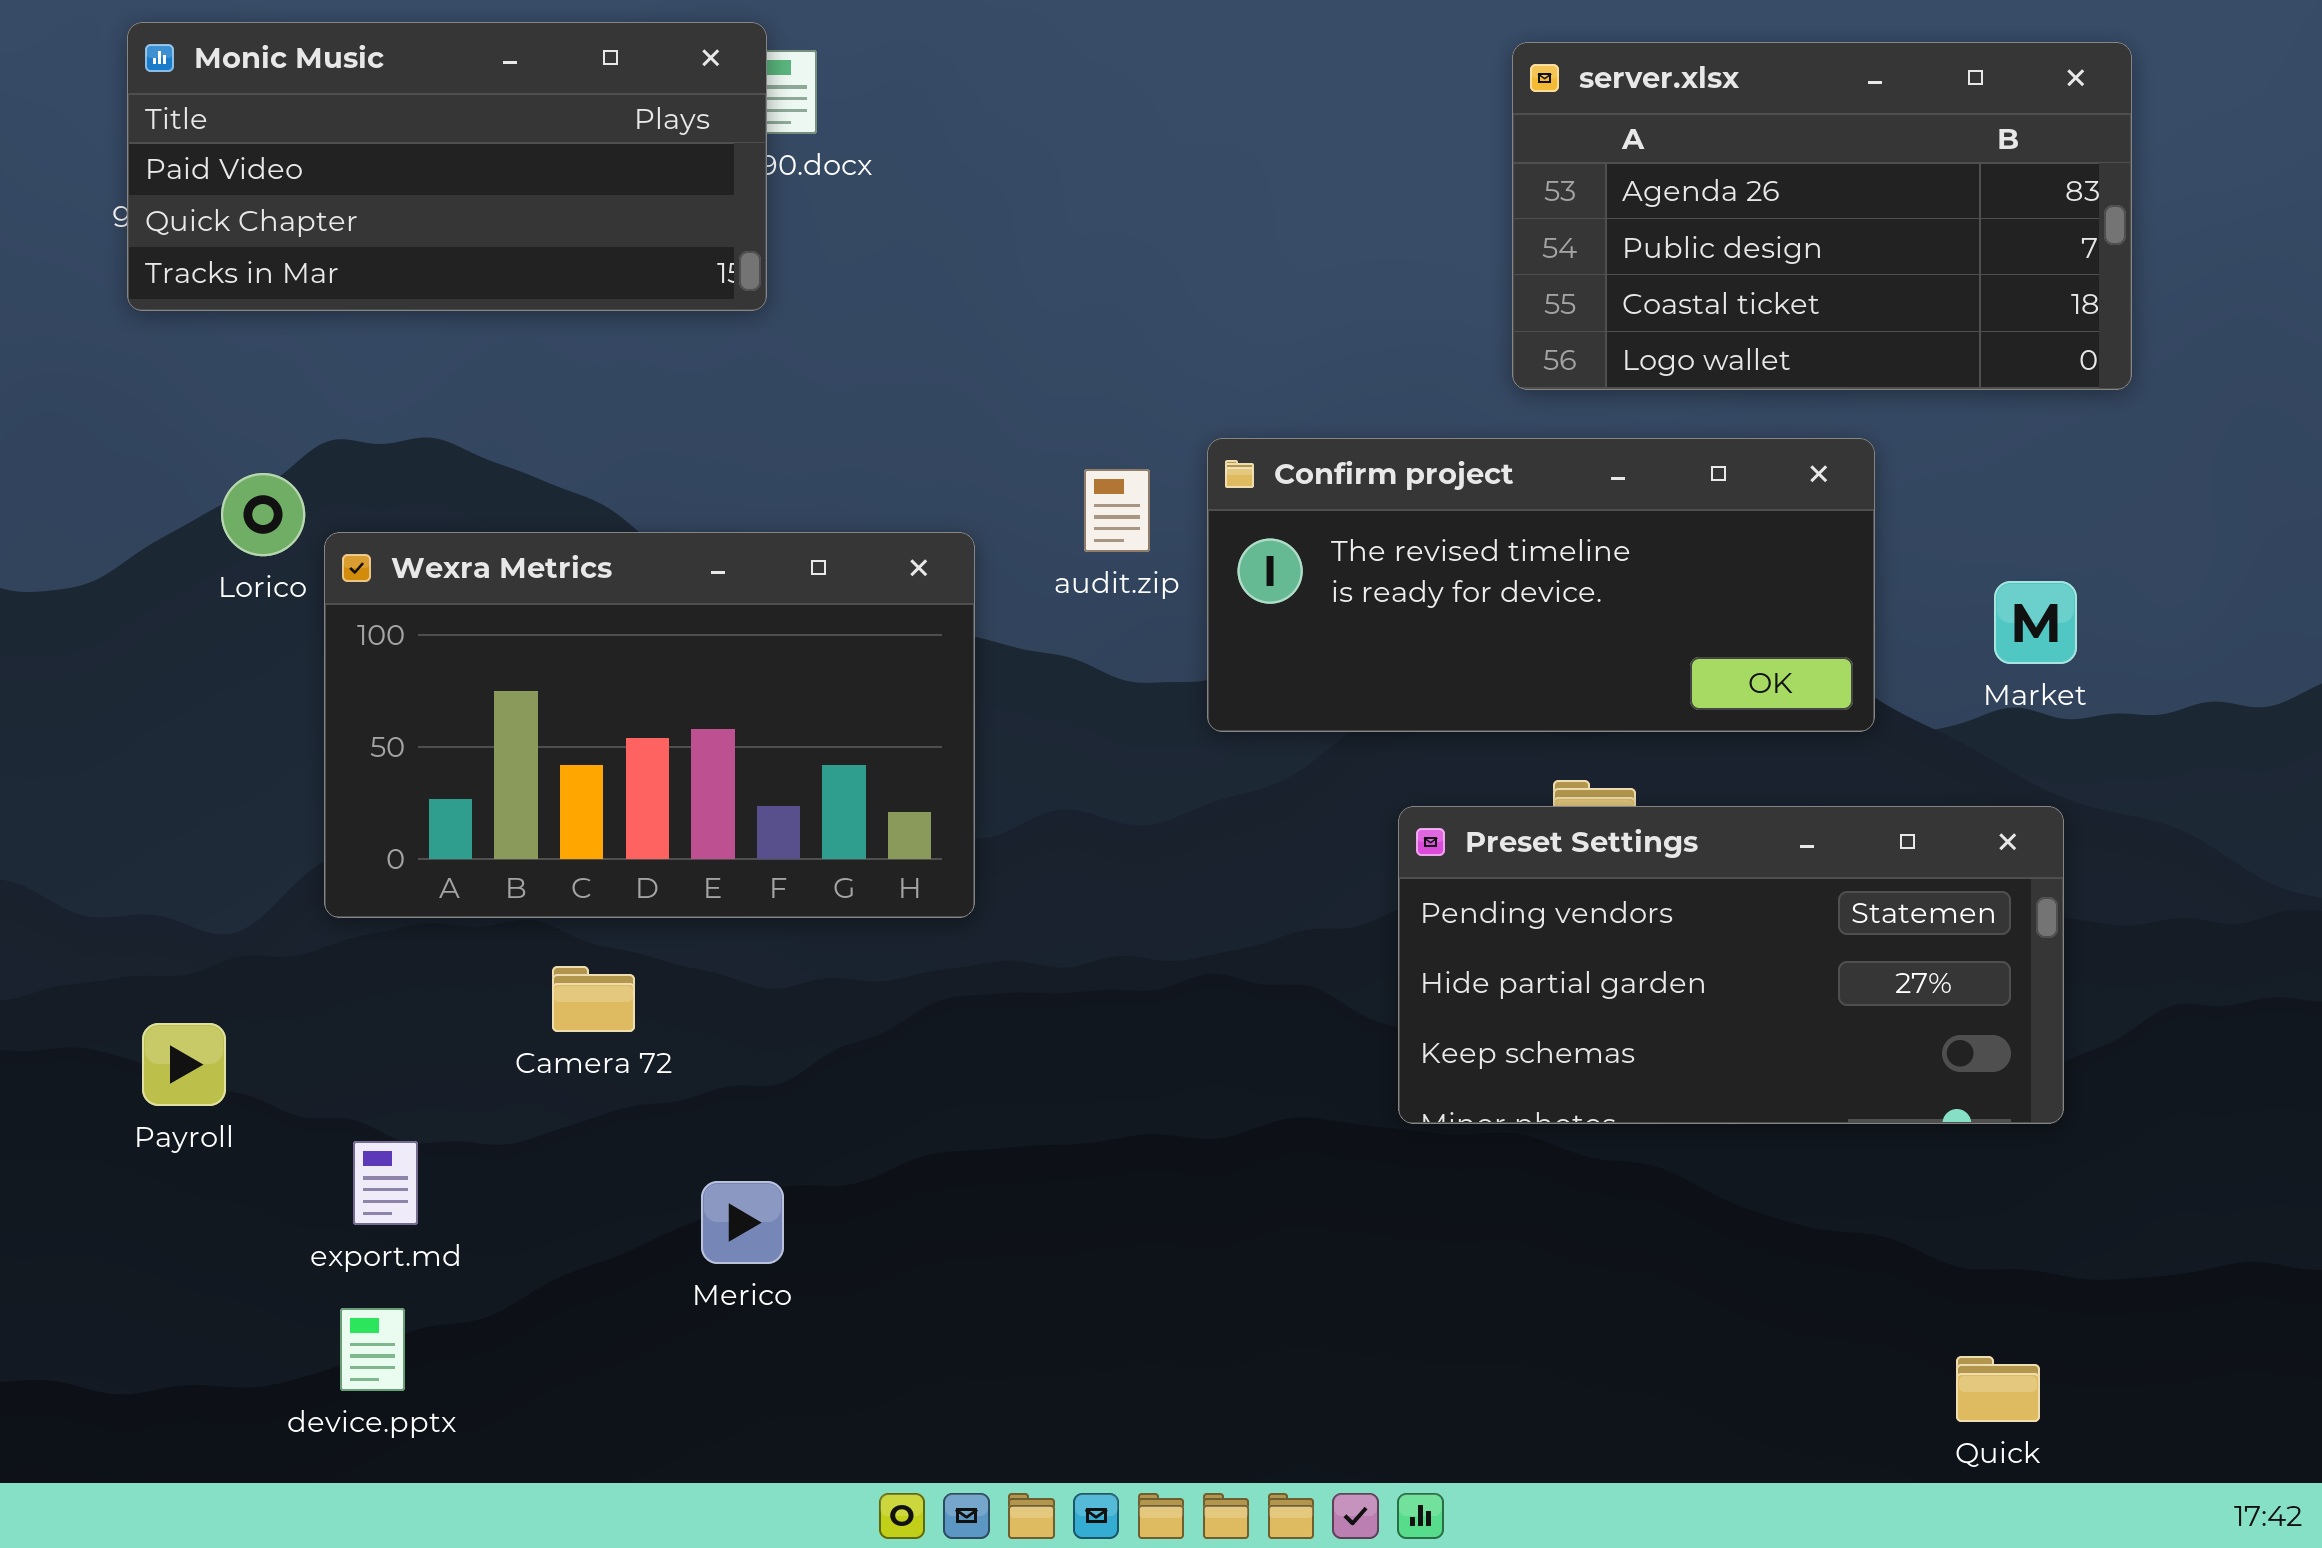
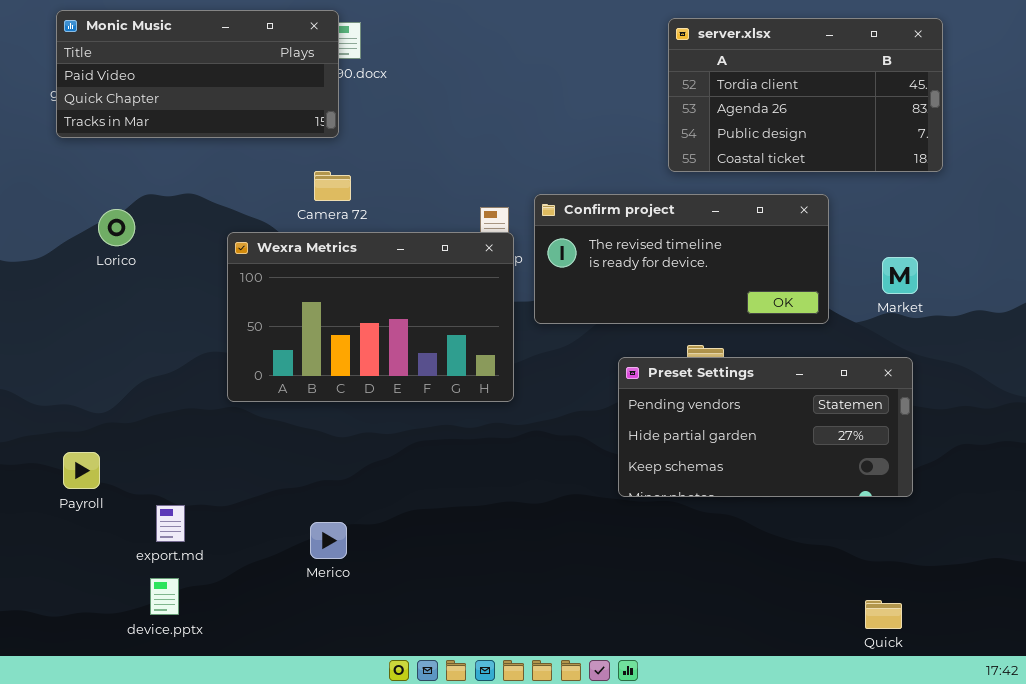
server.xlsx: [1512,42,2132,390] -> [668,18,943,172], scrolled up 1 row
Wexra Metrics: [324,532,975,918] -> [227,232,514,402], moved
Camera 72: [552,966,635,1032] -> [314,171,351,201], moved

